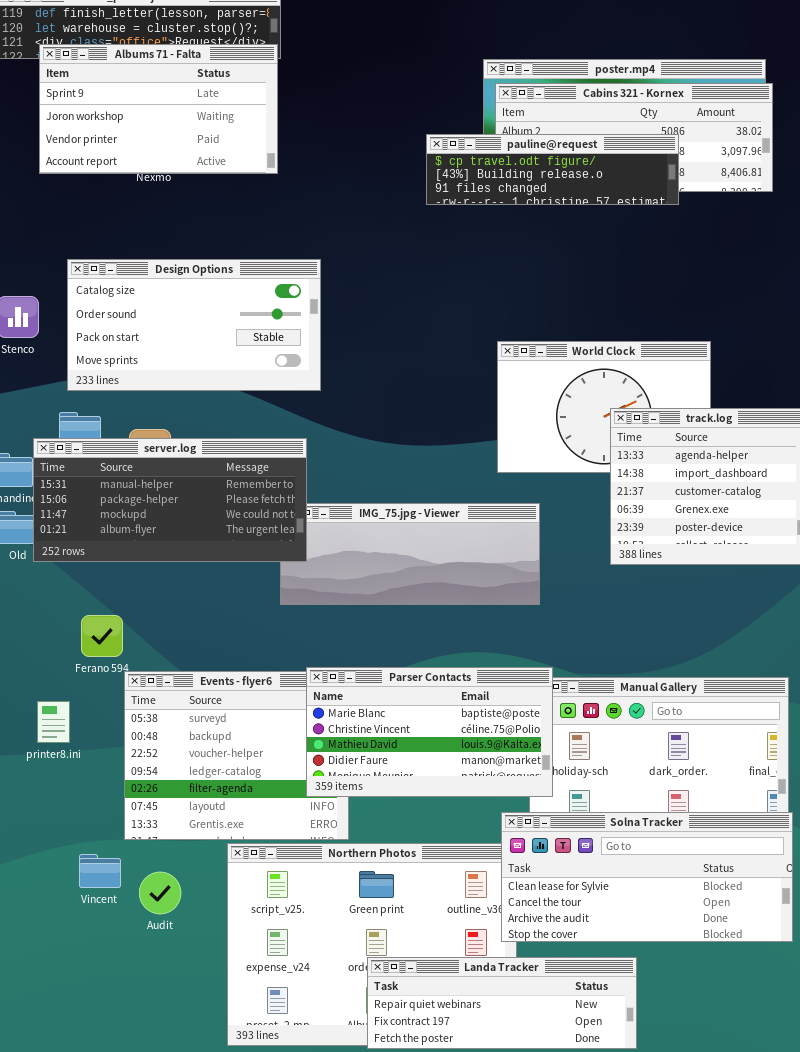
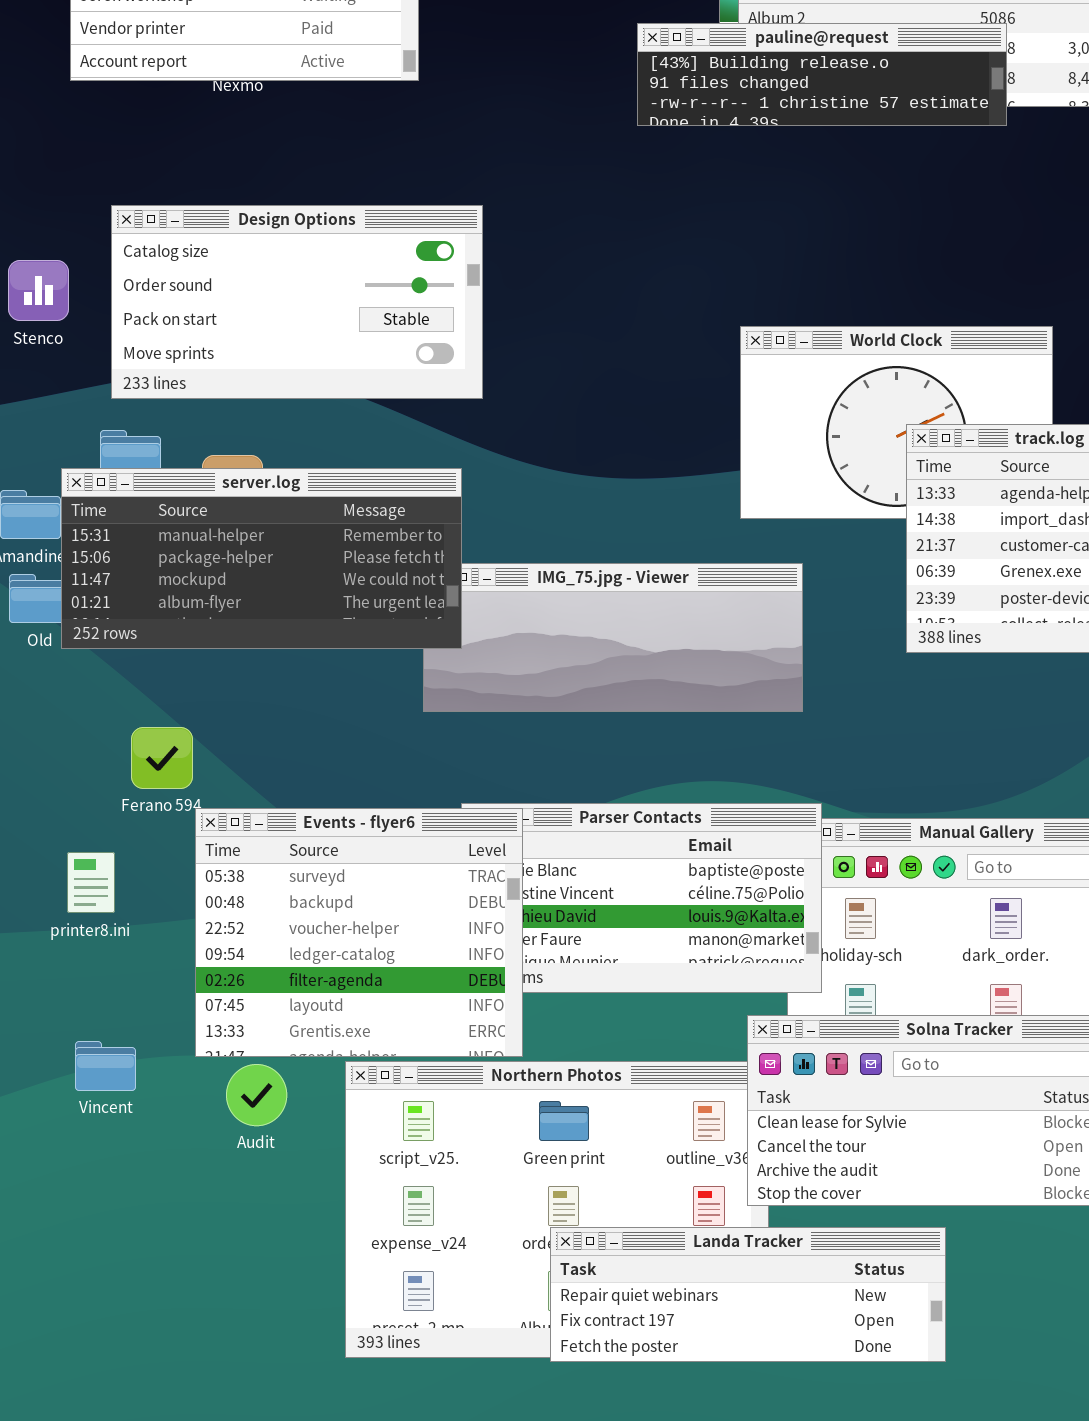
pauline@request: [426,134,679,205] -> [637,23,1007,126], scrolled down 1 row
Events - flyer6: [124,671,349,840] -> [195,808,523,1057], raised
Vincent: [79,854,121,888] -> [75,1041,136,1091], moved
Audit: [139,872,181,914] -> [226,1064,287,1126], moved

